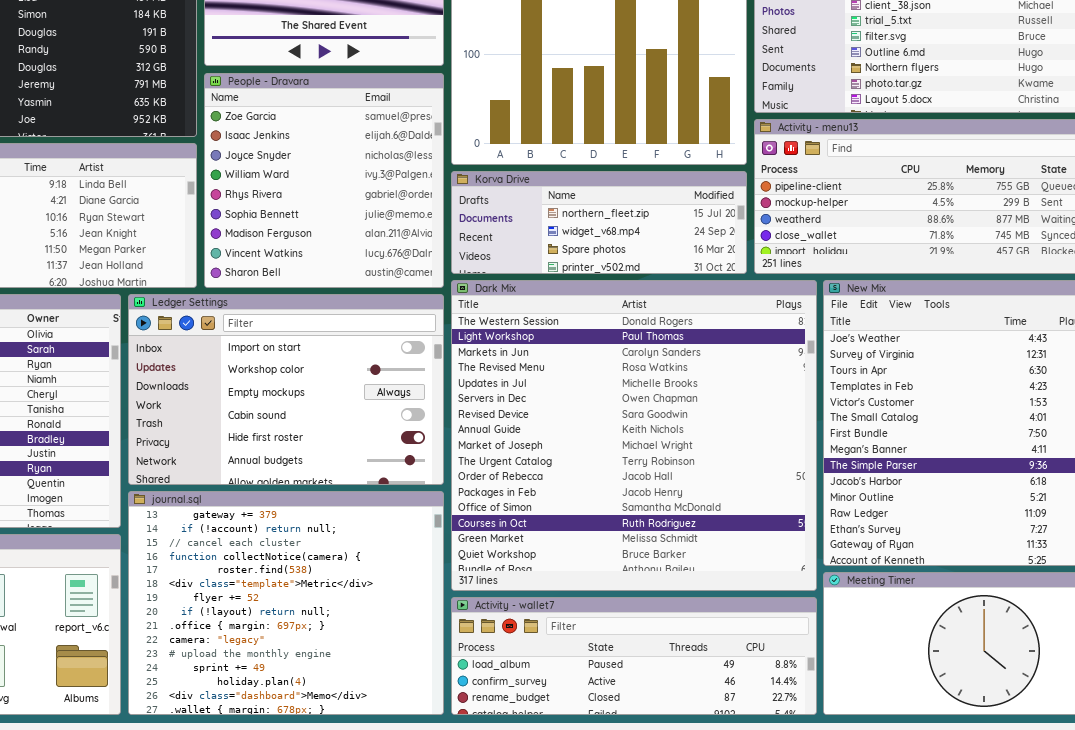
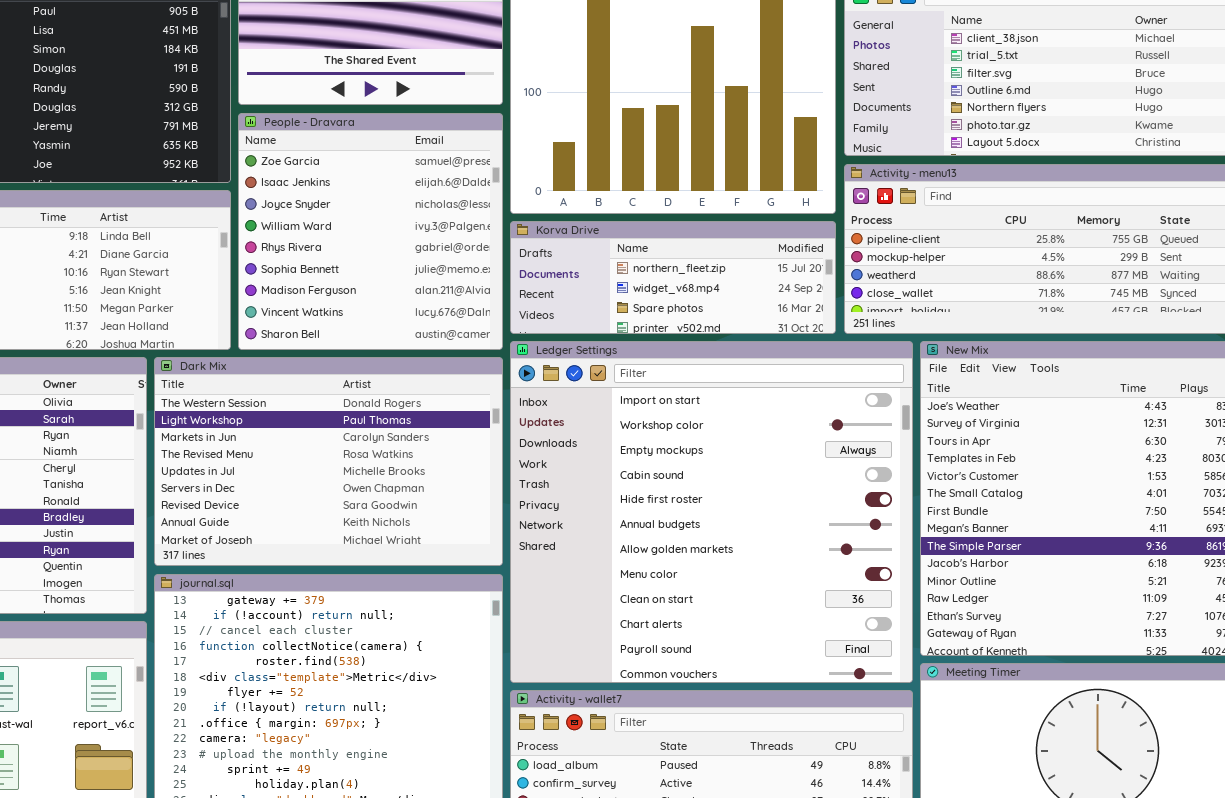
Dark Mix: [451,280,817,591] -> [154,357,503,566], moved, resized
Ledger Settings: [128,294,444,485] -> [510,341,913,683], moved, resized

